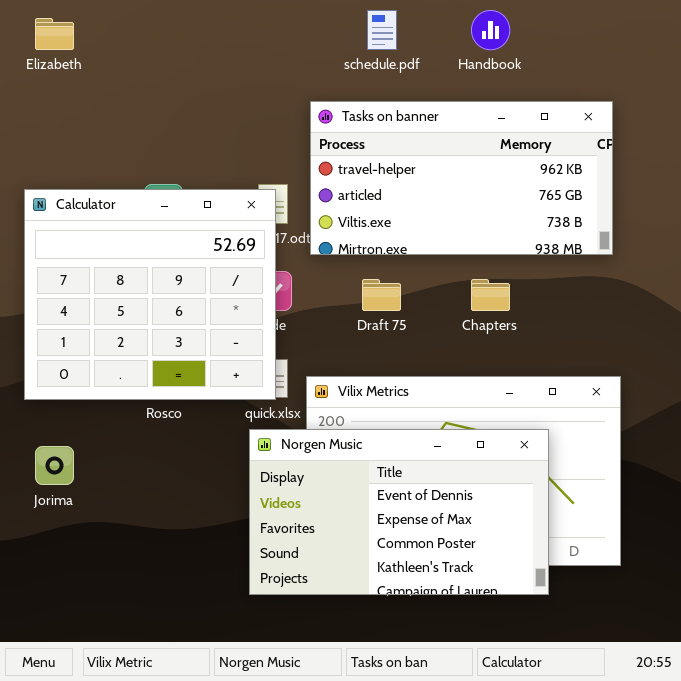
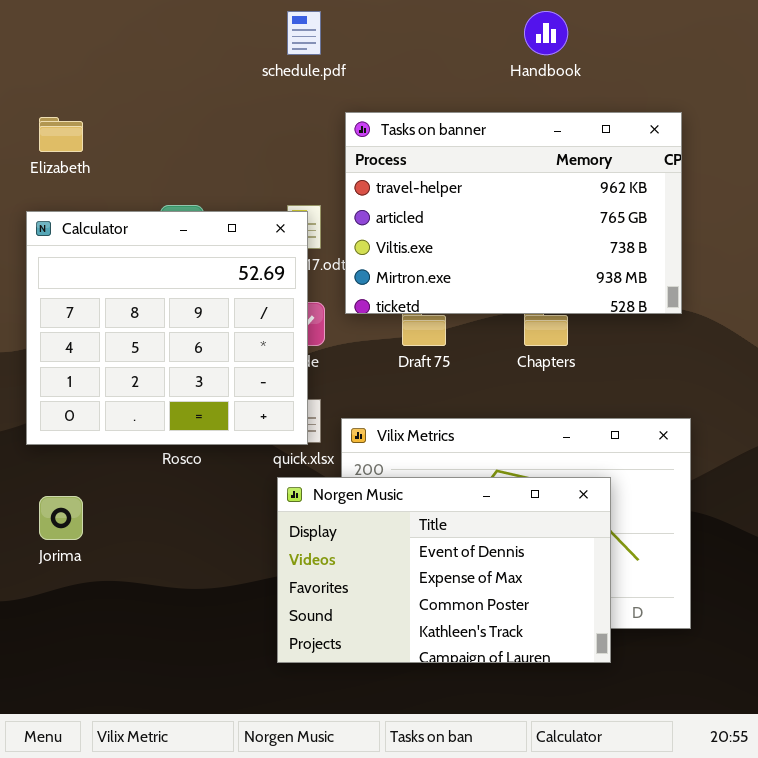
schedule.pdf: [367,10,397,50] -> [287,11,321,55], moved
Elizabeth: [35,18,74,50] -> [39,117,83,152], moved
Tasks on banner: [310,101,613,255] -> [345,112,682,314], resized

